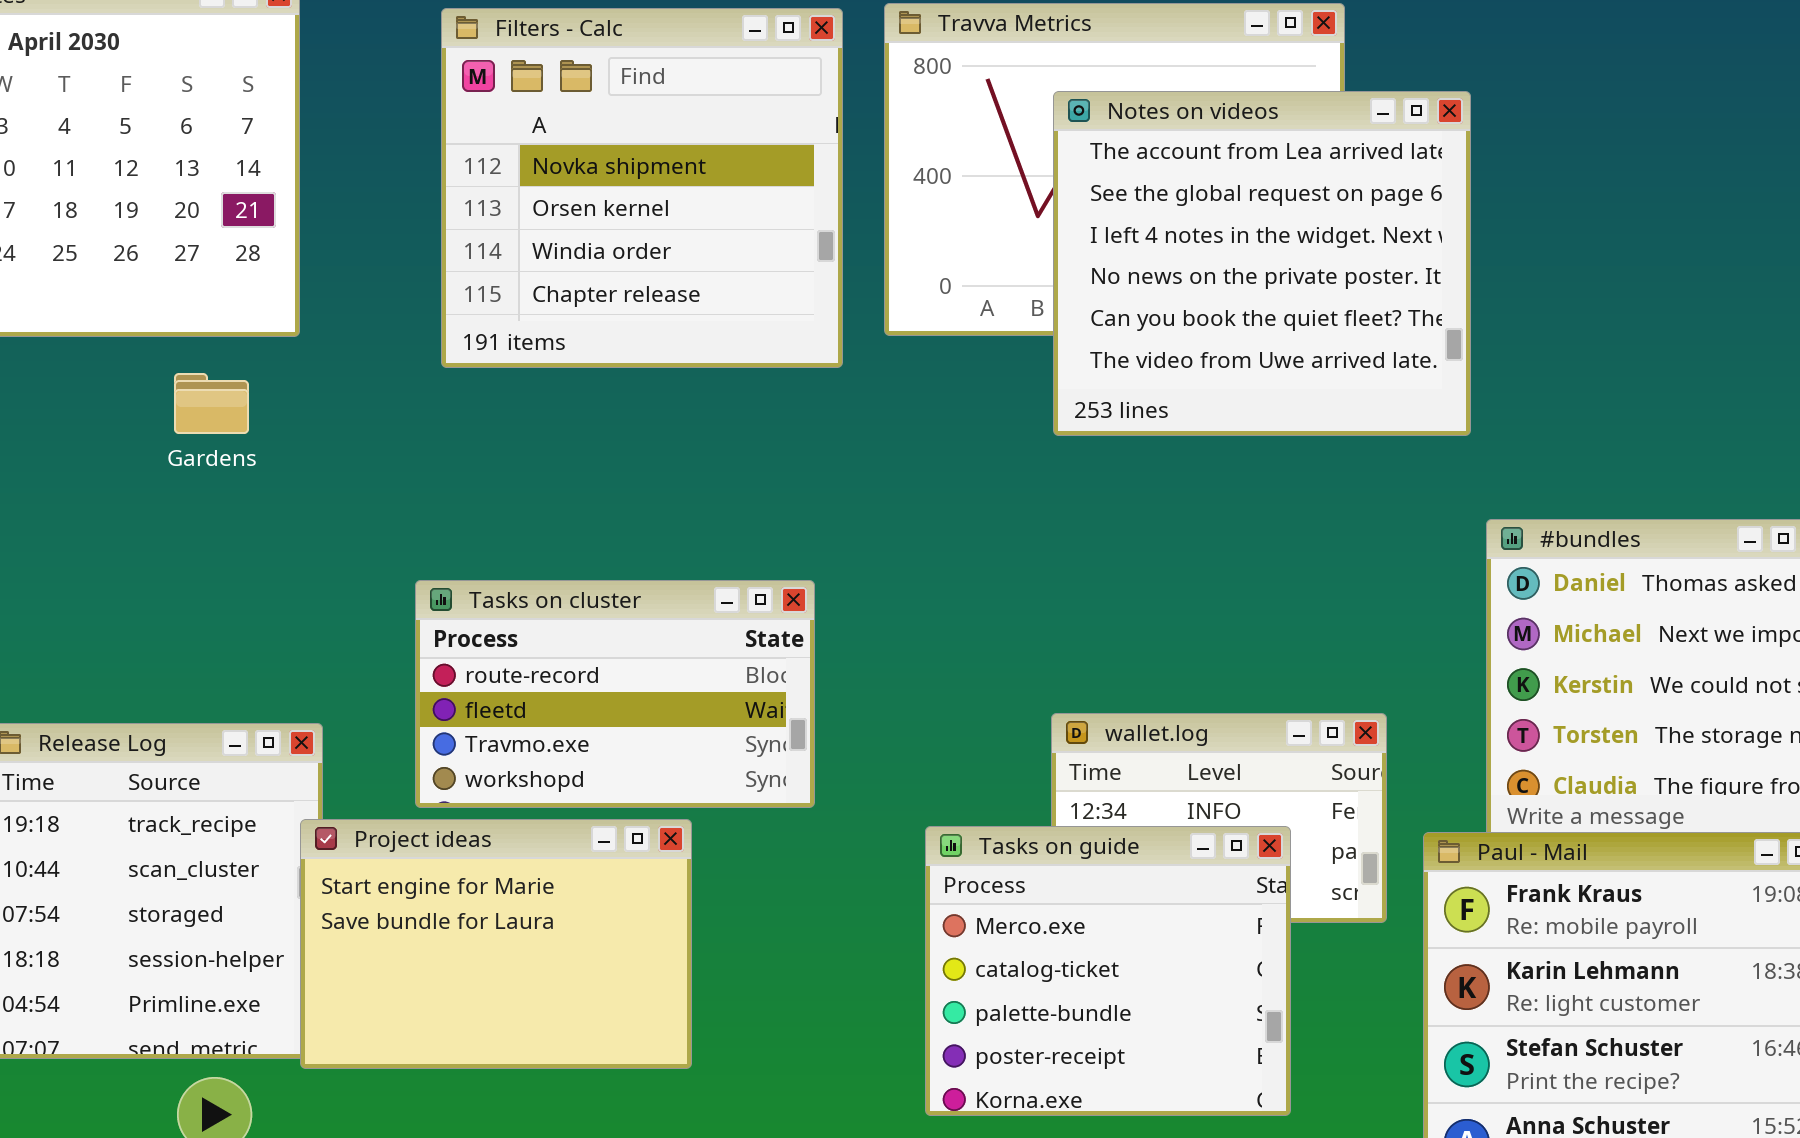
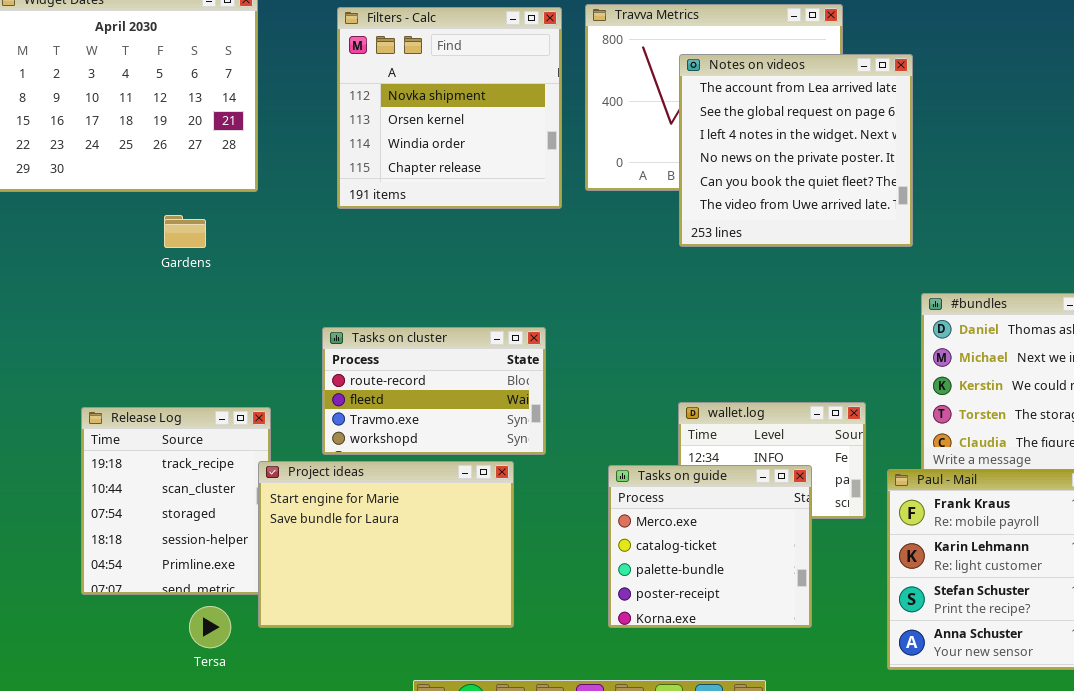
Gardens: [174,373,249,434] -> [164,215,206,248], moved
Project ideas: [300,819,692,1069] -> [258,461,514,628], resized

